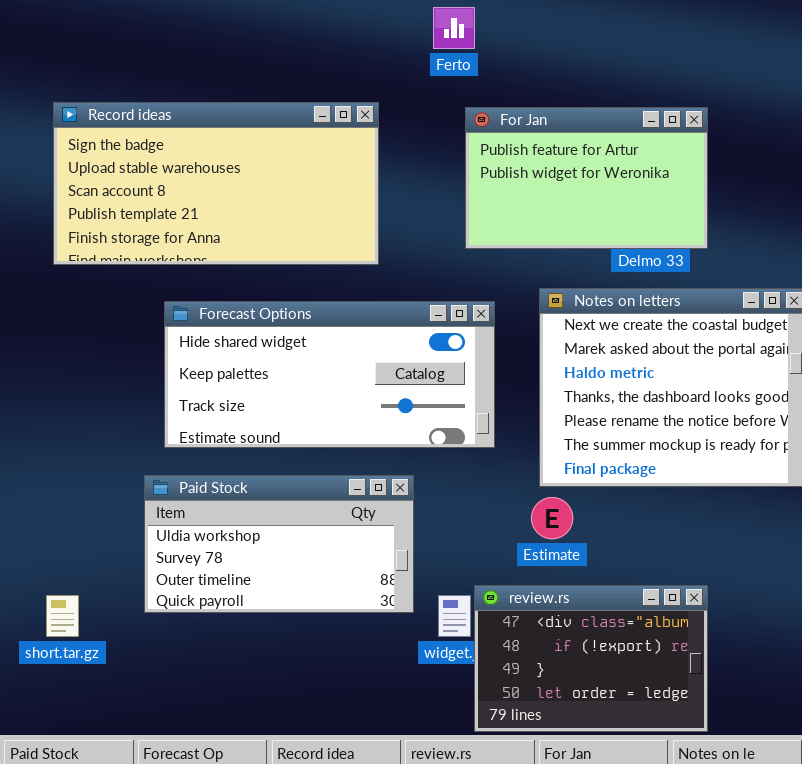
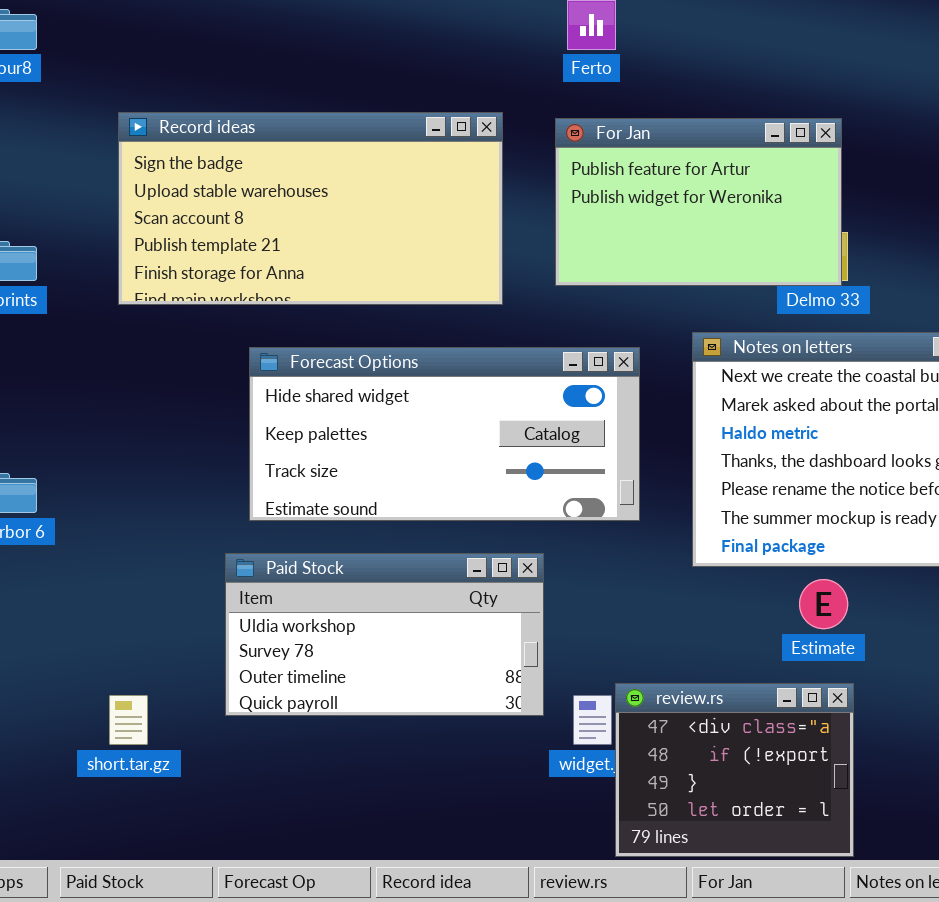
For Jan: [465,107,708,249] -> [555,118,842,286], moved
Estimate: [531,497,573,539] -> [799,579,848,629], moved
review.rs: [474,585,708,732] -> [615,683,854,857], resized

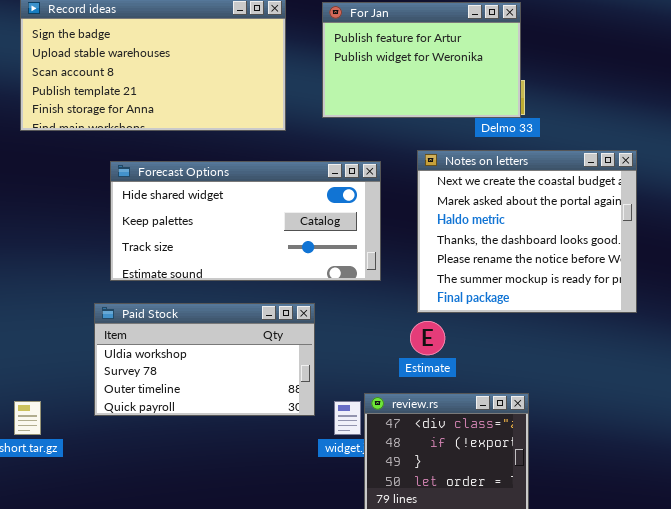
Estimate: [799,579,848,629] -> [410,321,445,355], moved

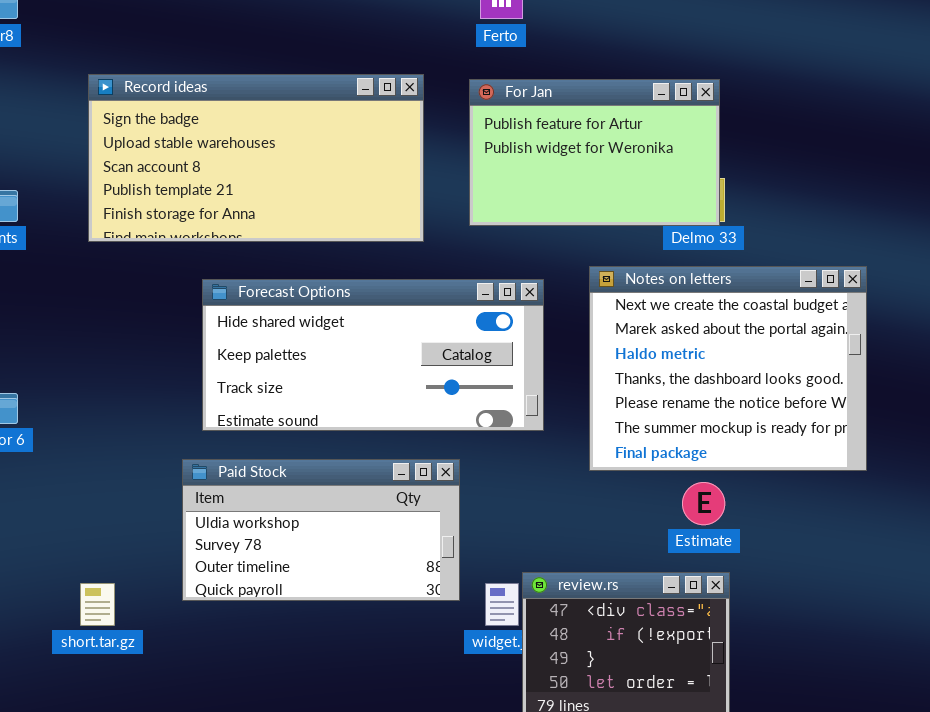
Estimate: [410,321,445,355] -> [682,482,725,525], moved

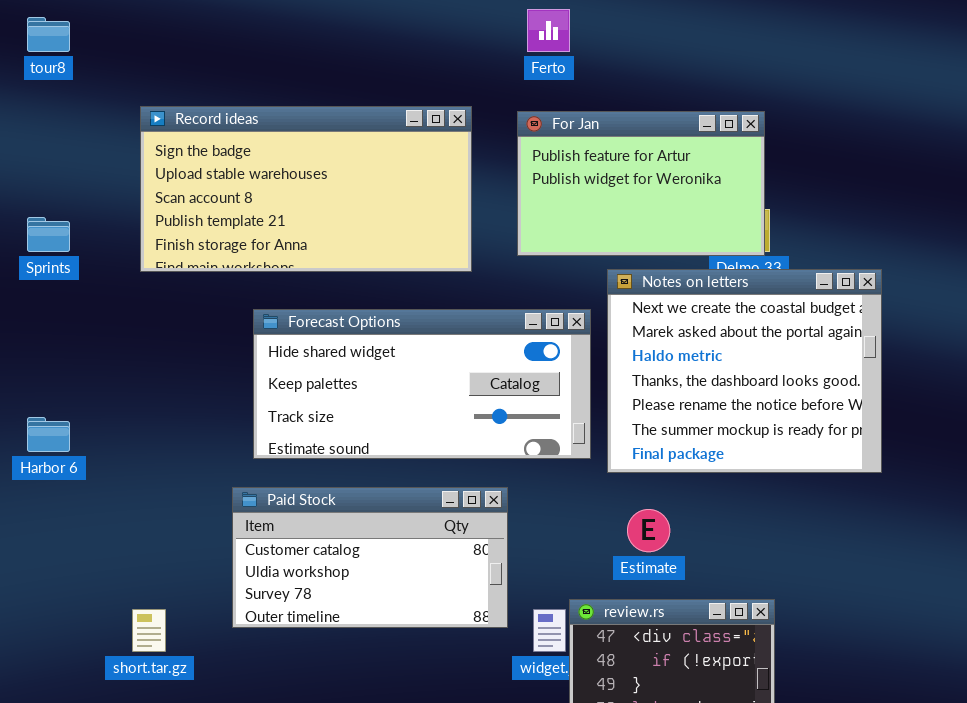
Notes on letters: [589,266,867,471] -> [607,269,882,473], moved
Paid Stock: [182,459,460,601] -> [232,487,508,628], scrolled up 1 row
Estimate: [682,482,725,525] -> [627,509,670,552], moved

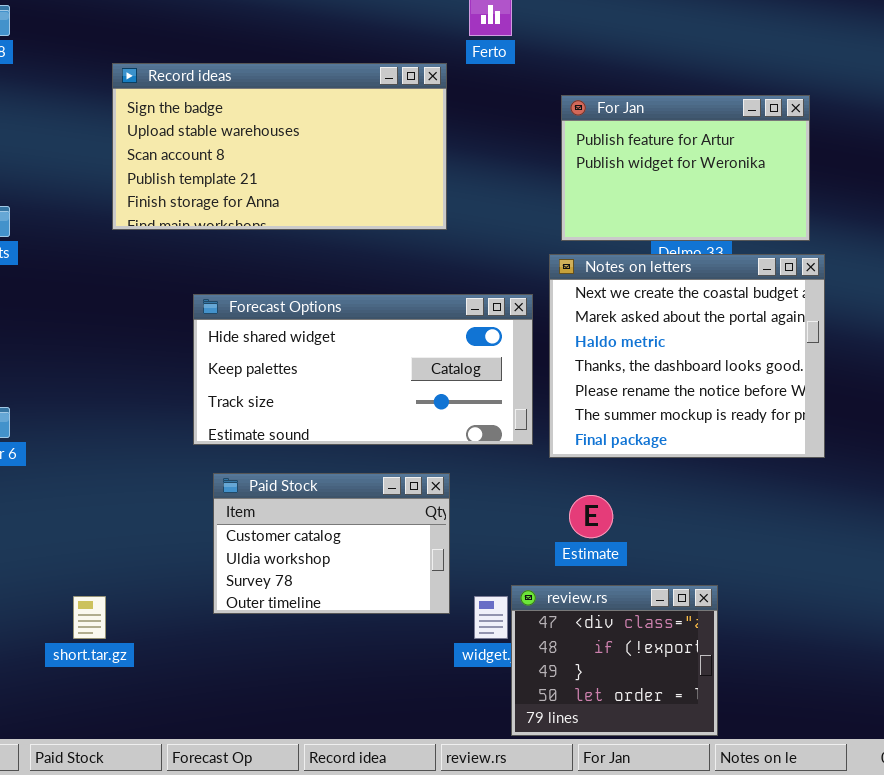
Record ideas: [140,106,472,272] -> [112,63,447,230], moved
For Jan: [517,111,765,256] -> [561,95,810,241], moved
Paid Stock: [232,487,508,628] -> [213,473,450,614], resized

